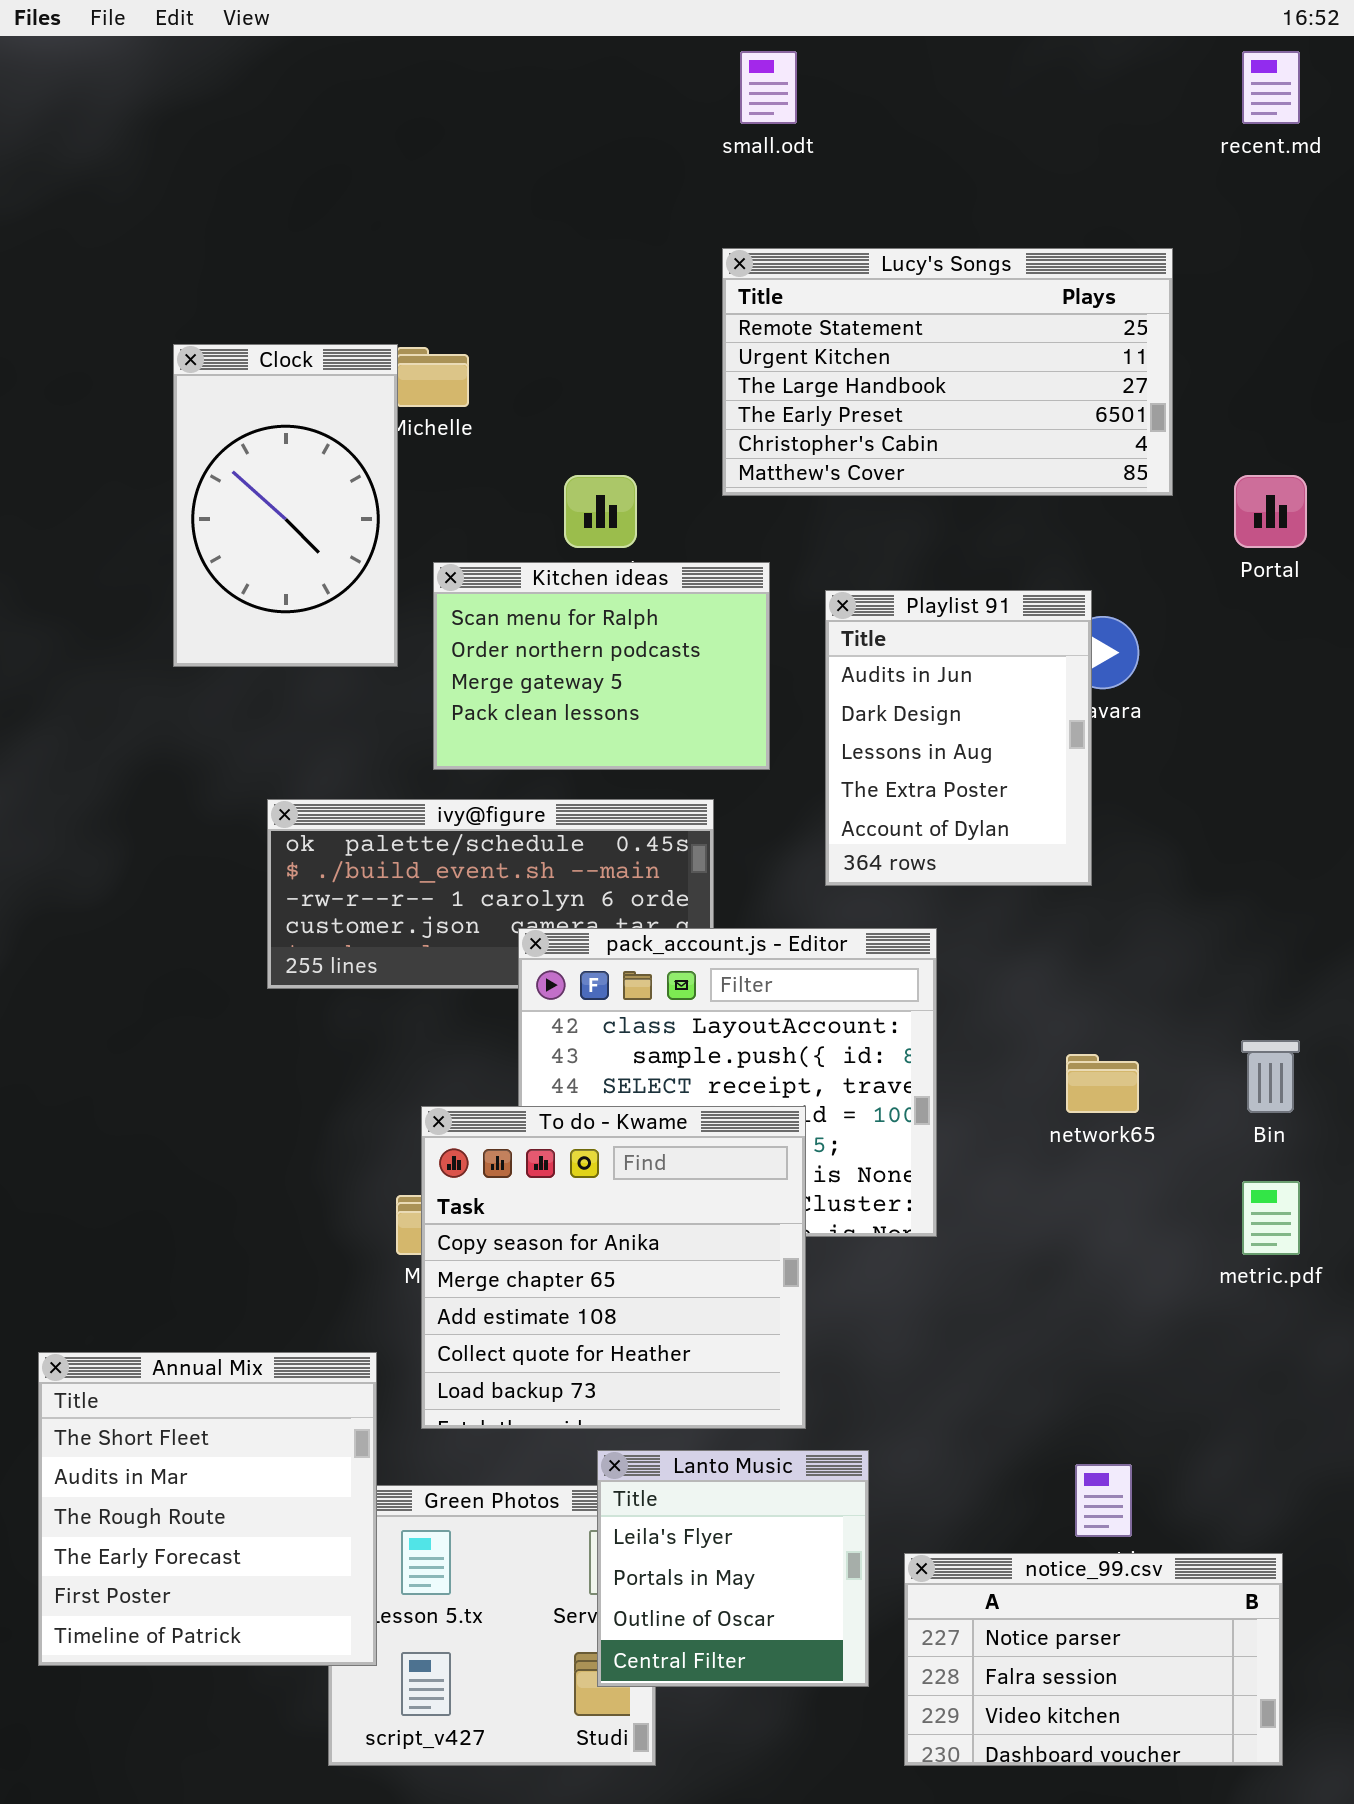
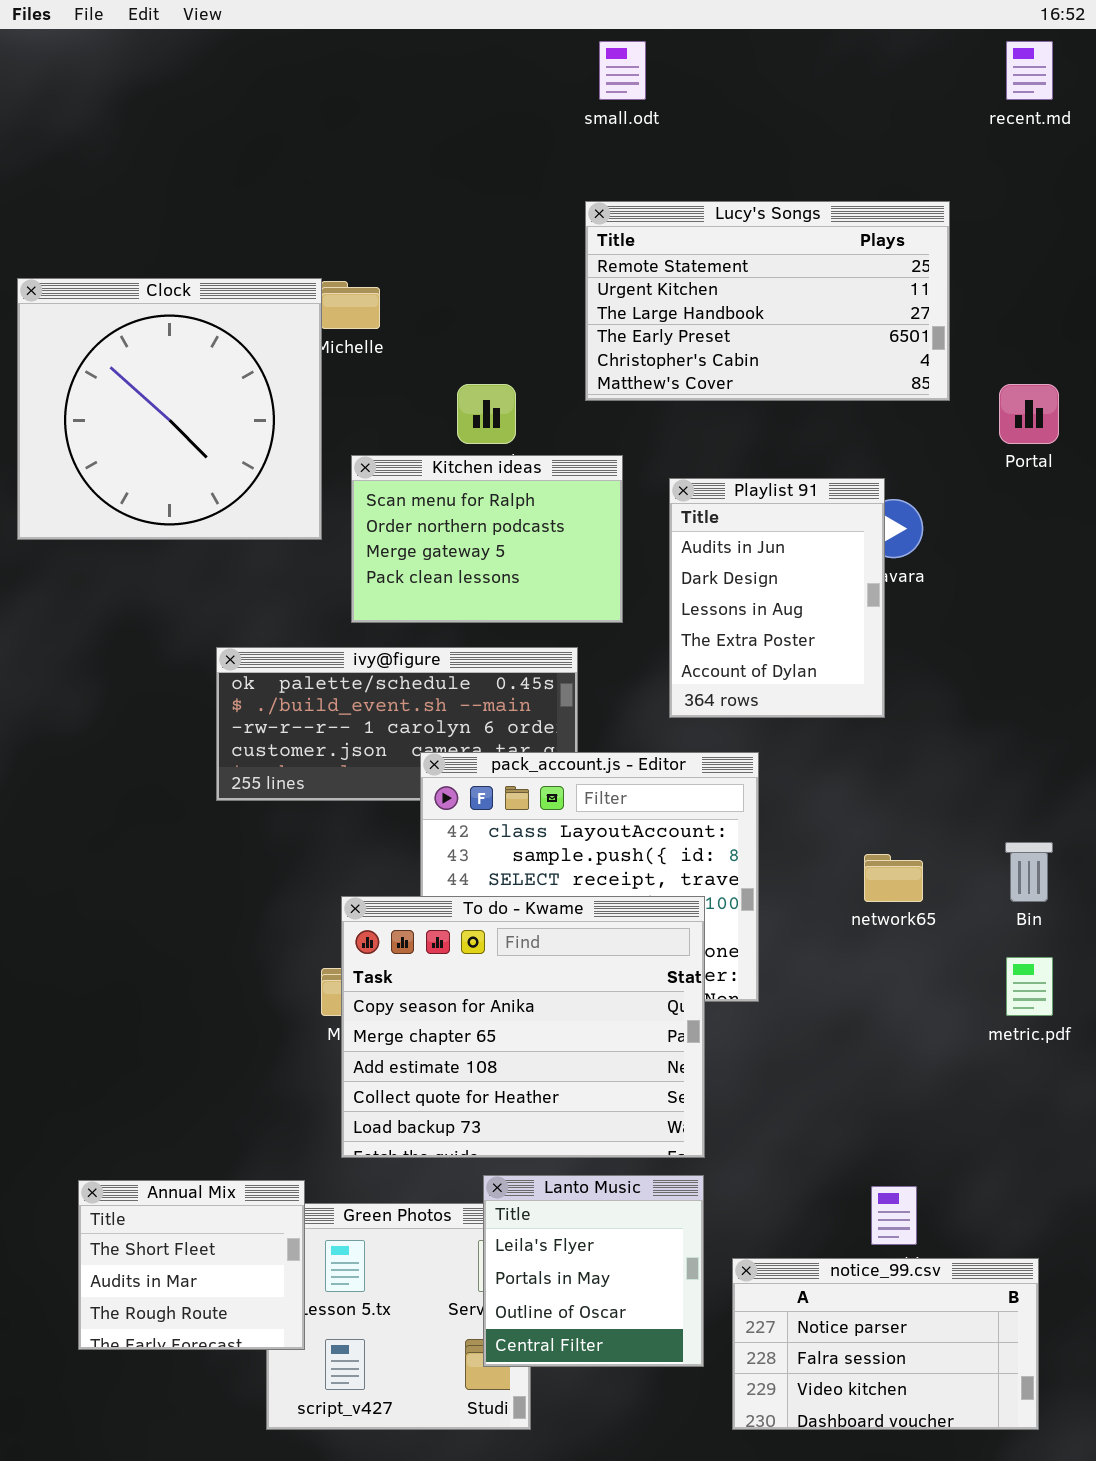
Clock: [173,344,398,667] -> [17,278,322,540], resized
To do - Kwame: [421,1106,806,1429] -> [341,896,705,1158], resized
Annual Mix: [38,1352,377,1666] -> [78,1180,305,1350], resized

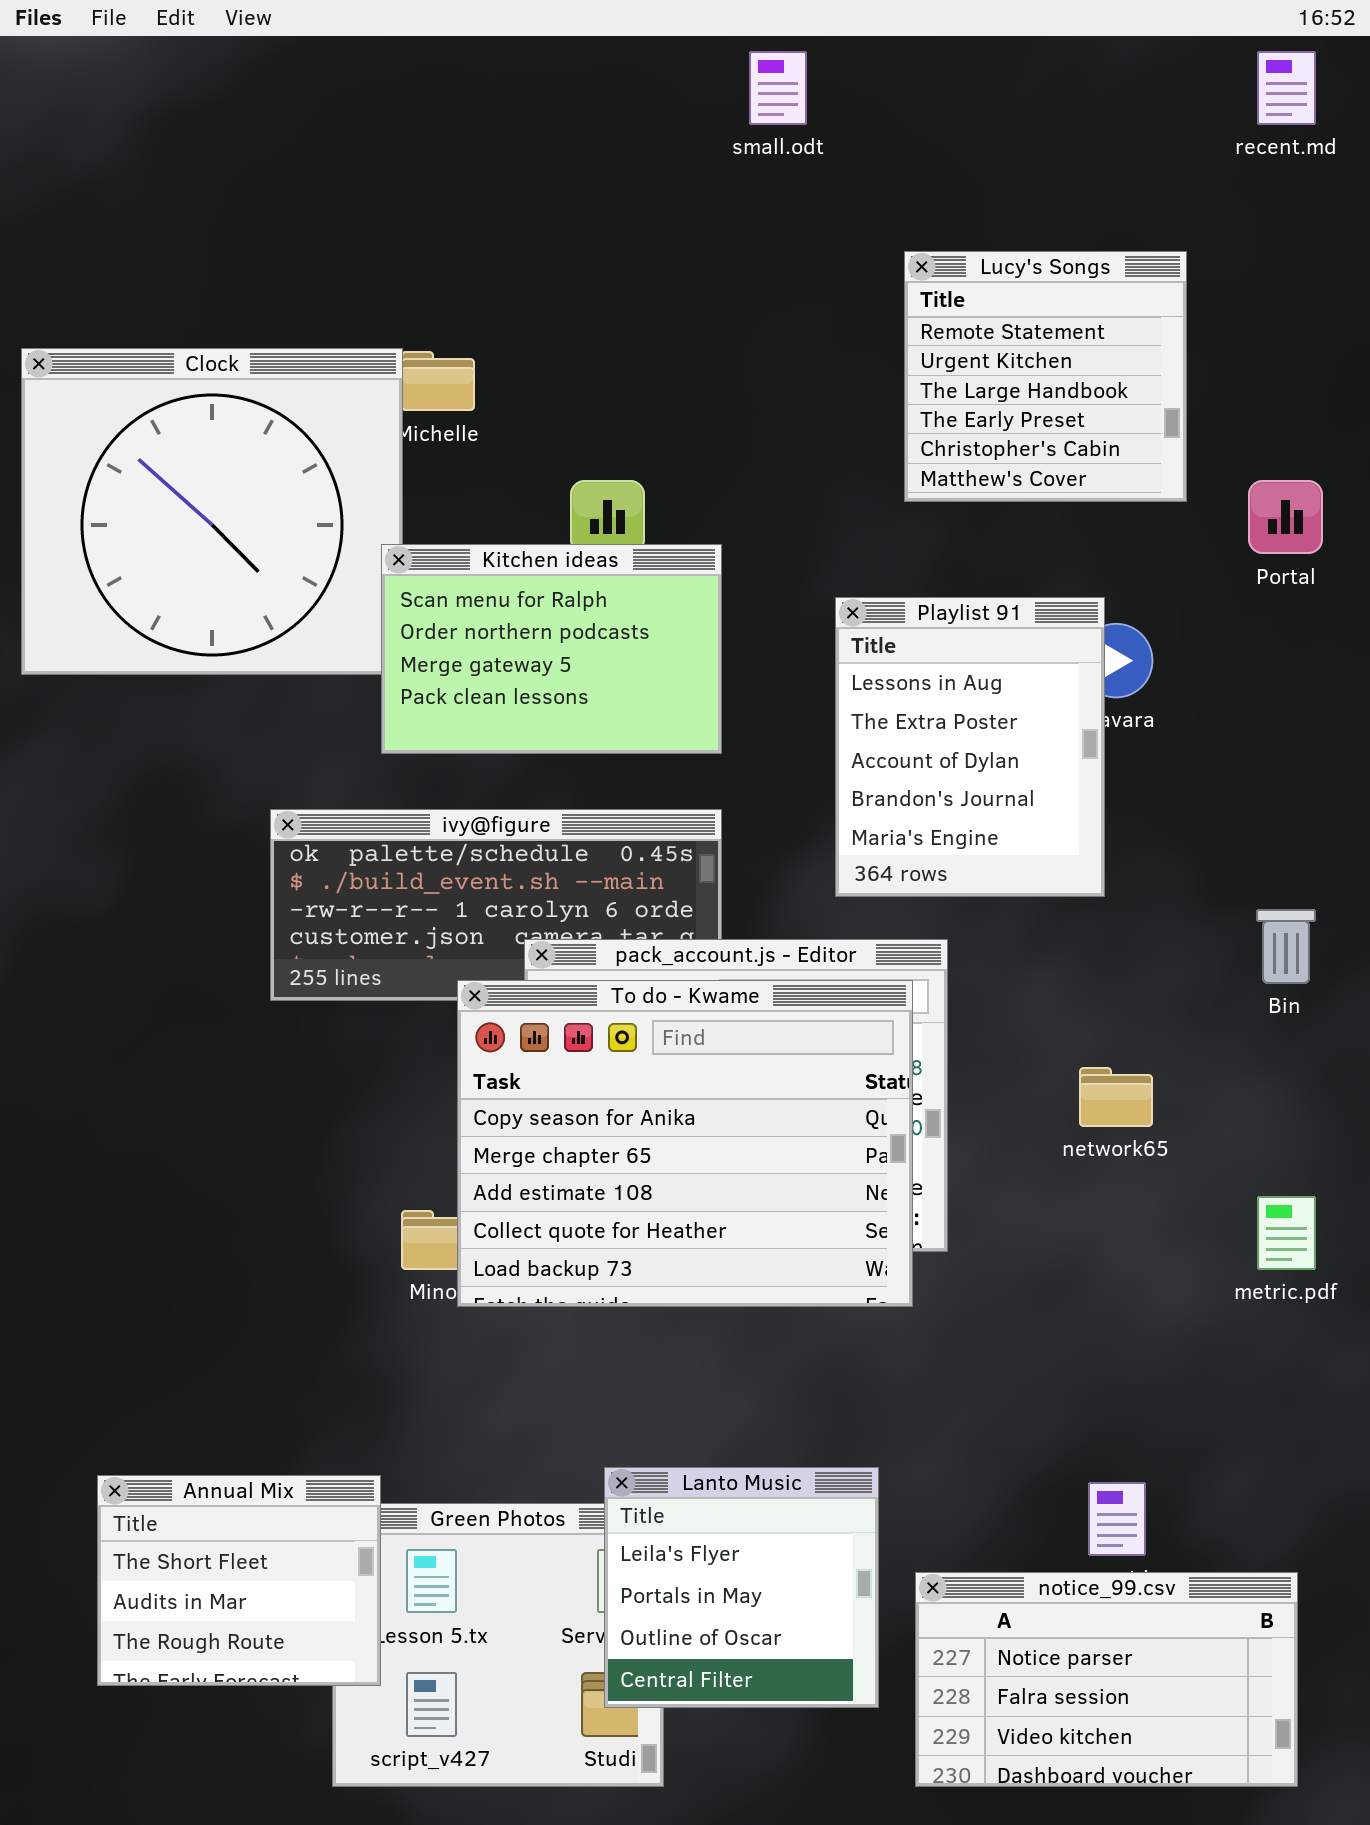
Lucy's Songs: [585,201,950,401] -> [904,251,1187,502], resized
Kitchen ideas: [351,455,623,623] -> [381,544,722,754], moved
Playlist 91: [669,478,885,718] -> [835,597,1105,897], scrolled down 2 rows
Bin: [1005,842,1053,902] -> [1256,909,1316,984], moved
To do - Kwame: [341,896,705,1158] -> [457,980,913,1307], moved

